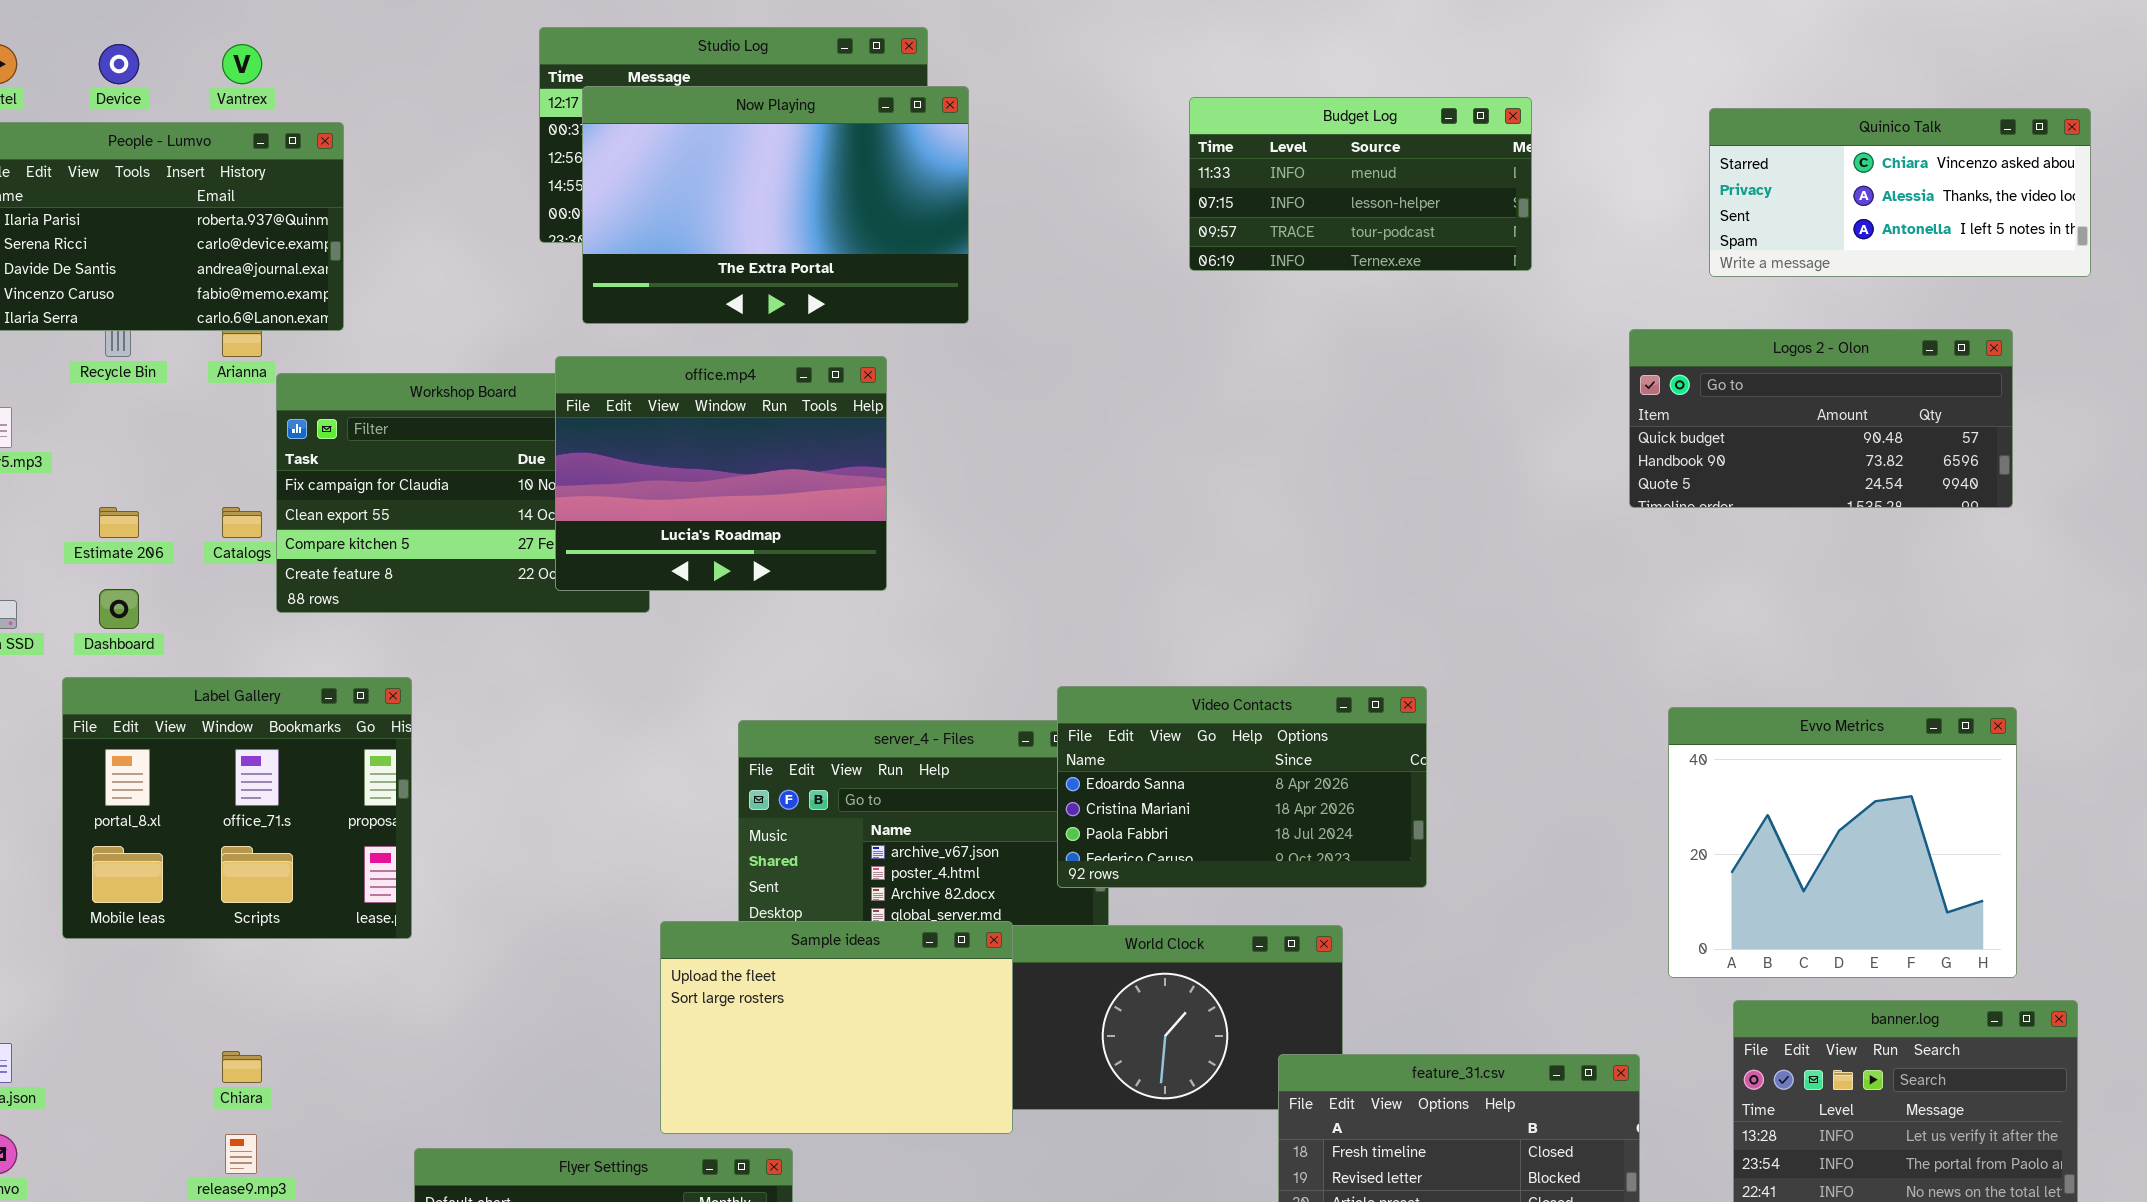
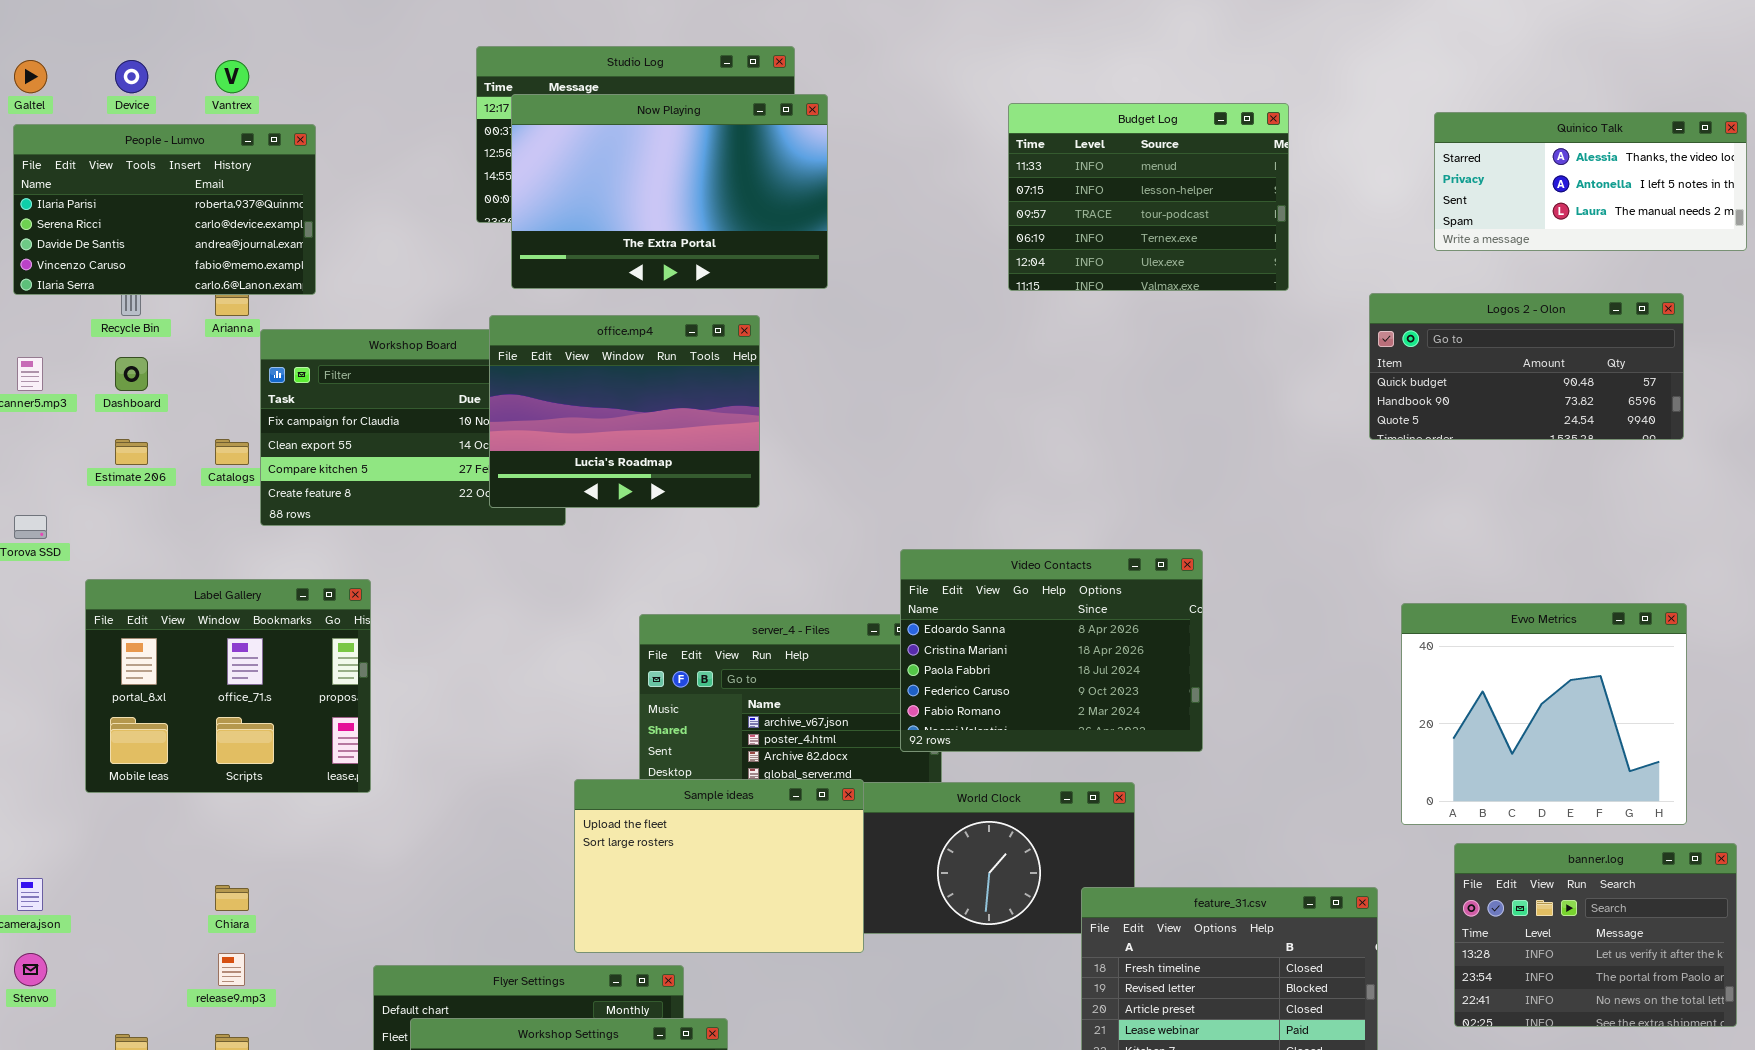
Budget Log: [1189,97,1532,271] -> [1008,103,1289,291], resized
Quinico Talk: [1709,108,2091,277] -> [1434,112,1747,251], scrolled down 1 row
Dashboard: [99,589,139,629] -> [115,357,148,391], moved
Video Contacts: [1057,686,1427,888] -> [900,549,1203,752], resized

